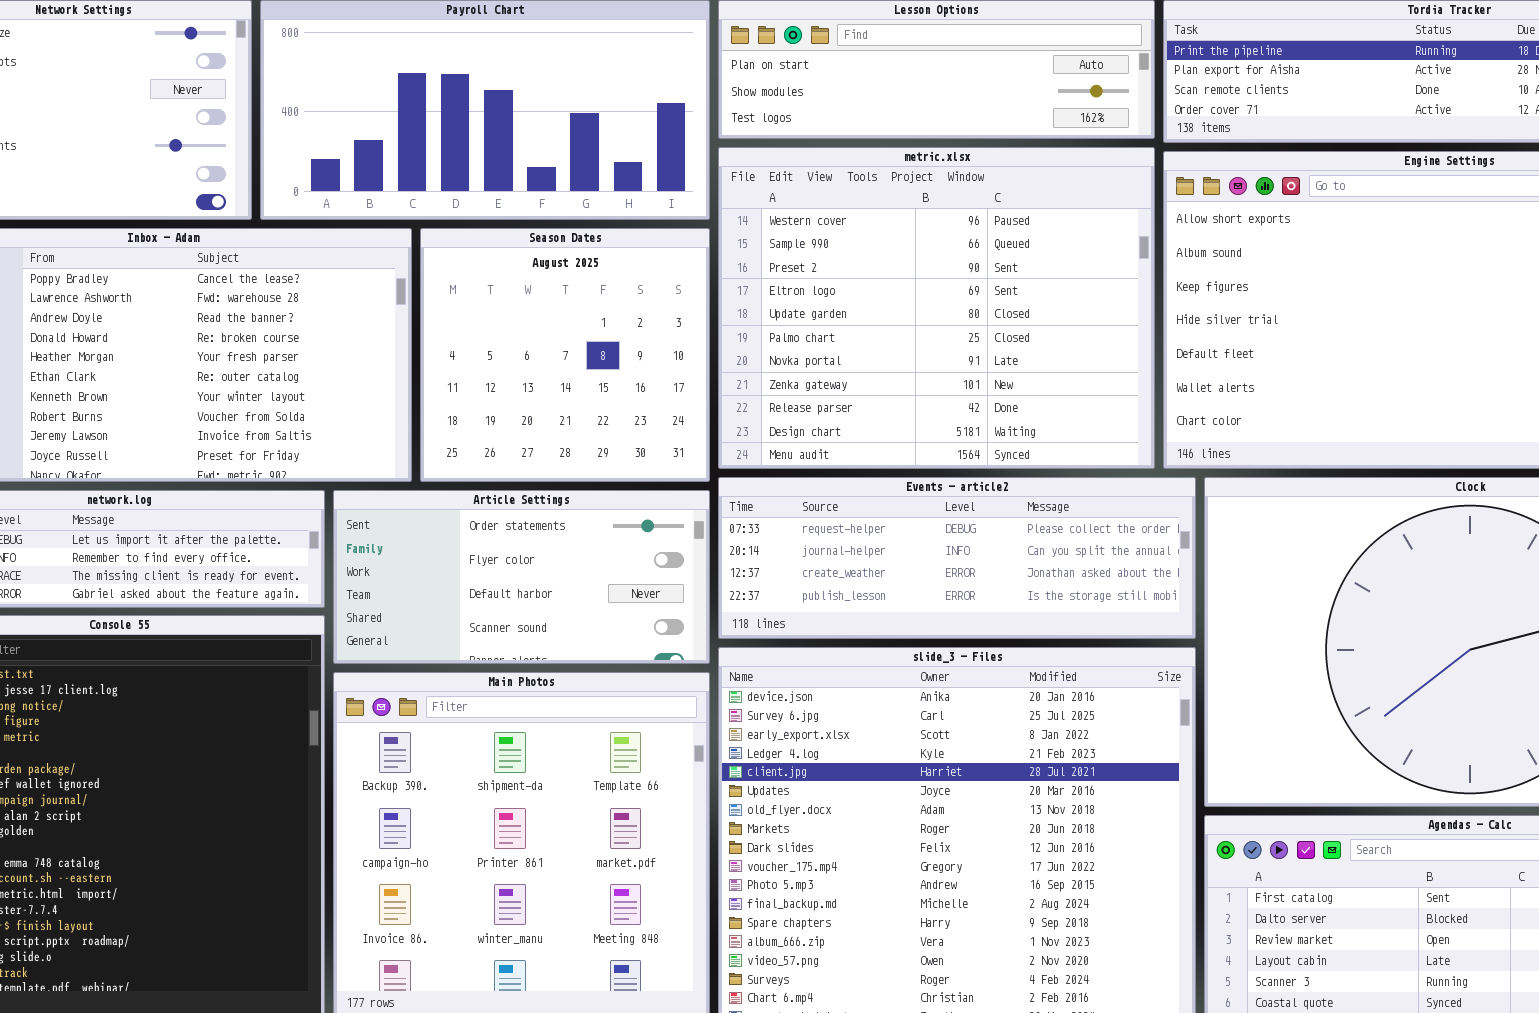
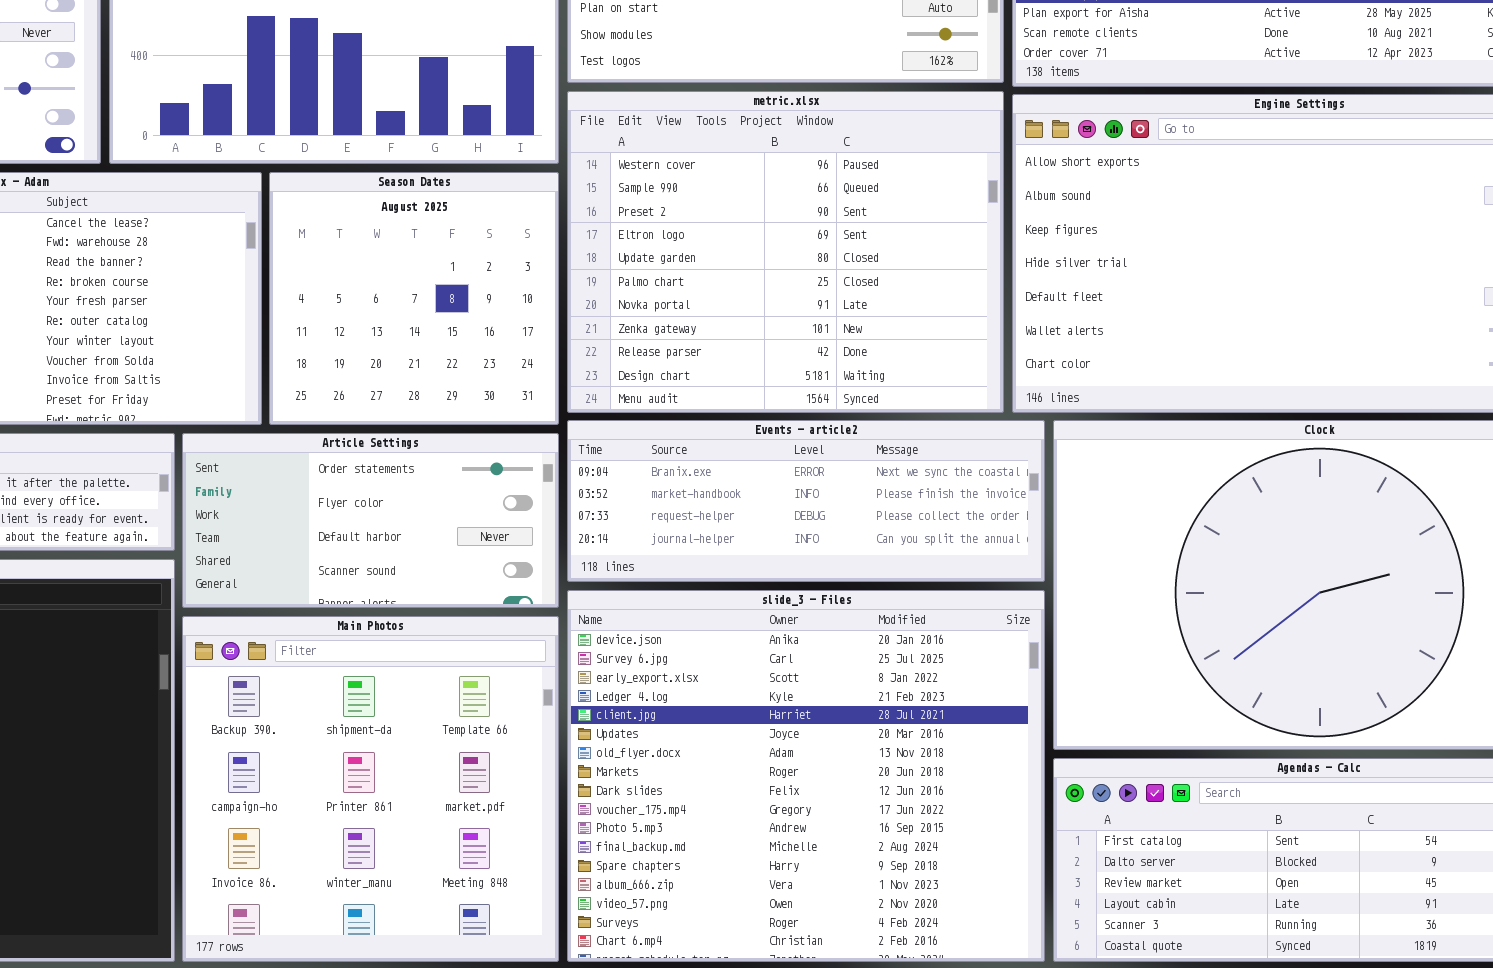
Events - article2: [718,477,1196,639] -> [567,420,1045,582], scrolled up 2 rows

